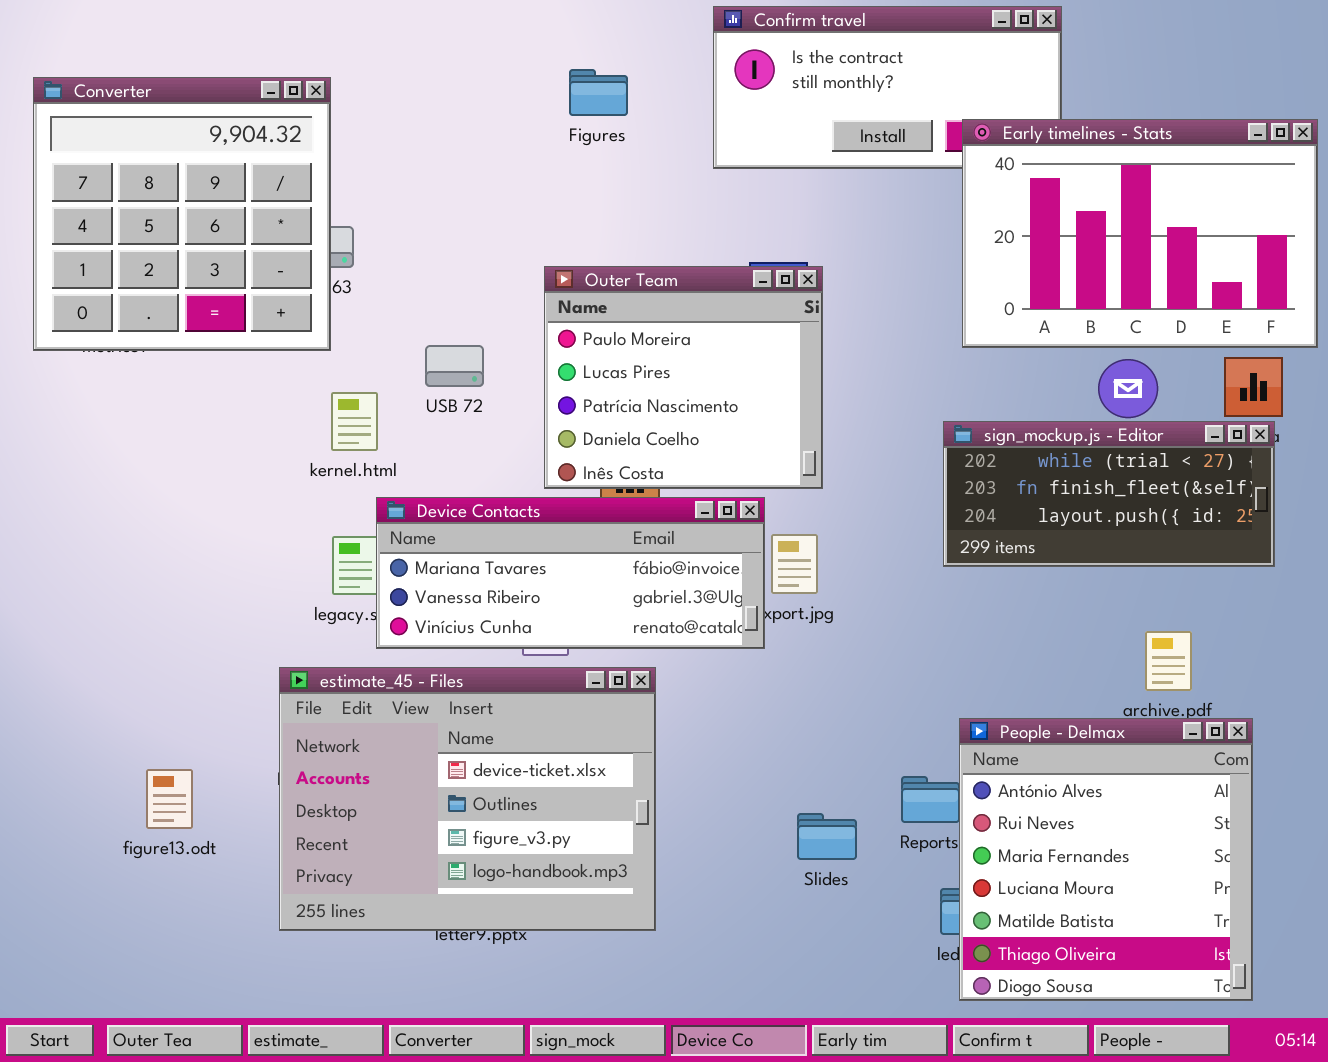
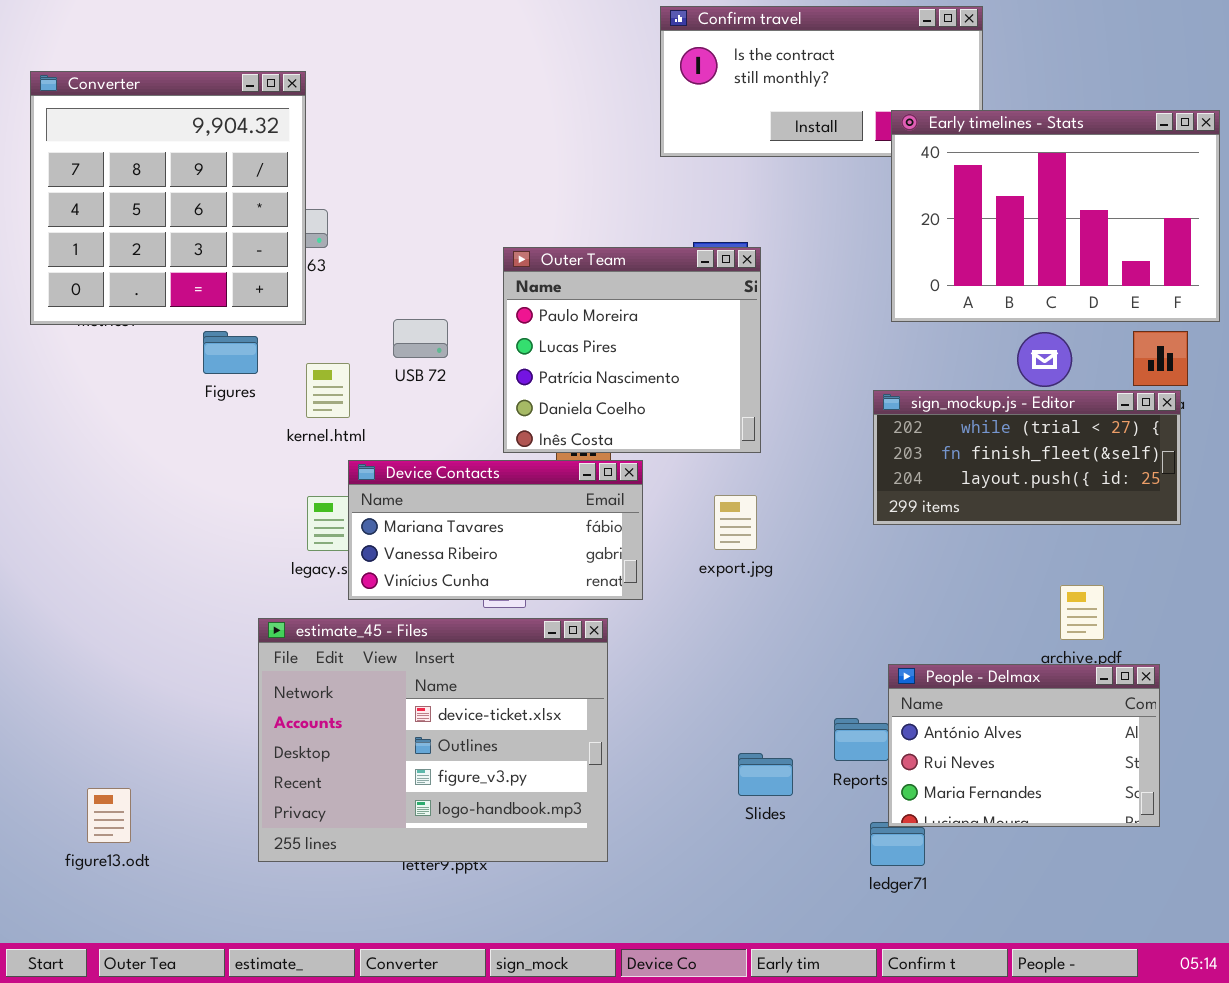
Figures: [569,69,628,116] -> [203,331,258,374], moved
Device Contacts: [376,497,765,649] -> [348,460,643,600], resized
People - Delmax: [959,718,1253,1001] -> [888,664,1160,827], resized
figure13.odt: [146,769,193,829] -> [87,788,131,843], moved

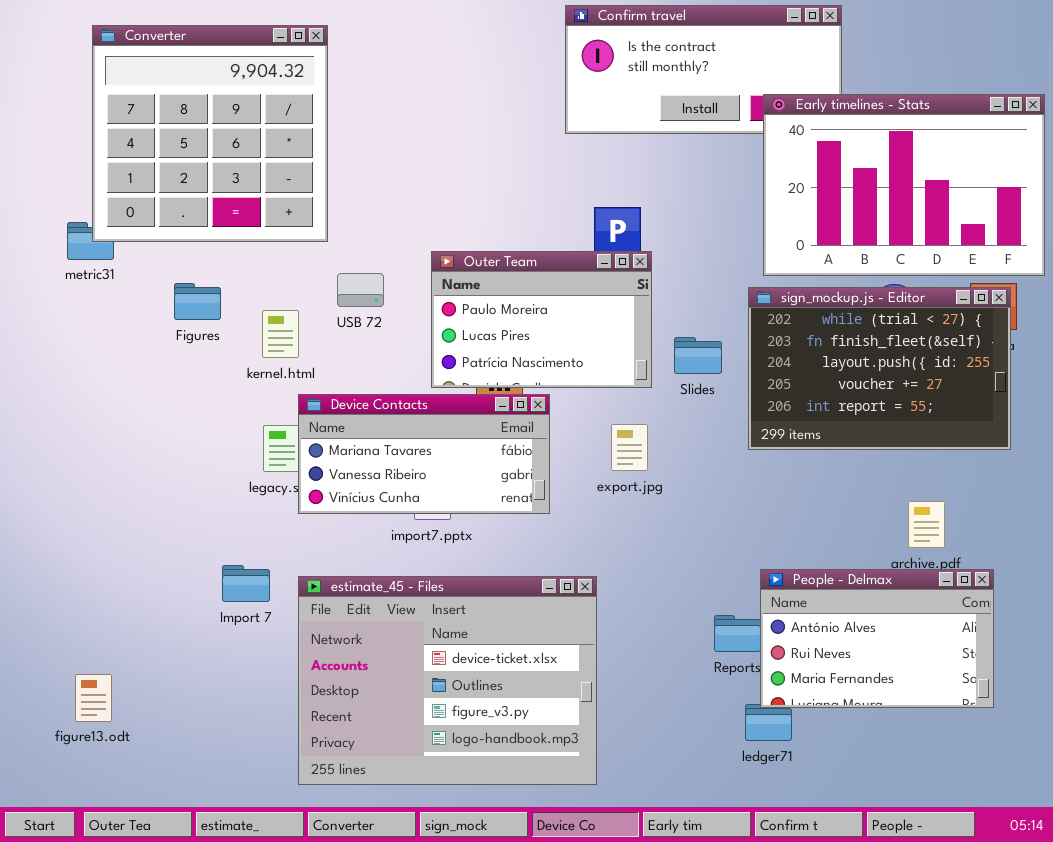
Converter: [30,71,306,325] -> [92,25,328,242], moved
Outer Team: [503,247,761,453] -> [431,251,652,388], resized
sign_mockup.js - Editor: [873,390,1181,525] -> [748,287,1011,450], resized
estimate_45 - Files: [258,618,608,862] -> [298,576,597,785], moved
Slides: [738,753,793,796] -> [674,337,722,374], moved

